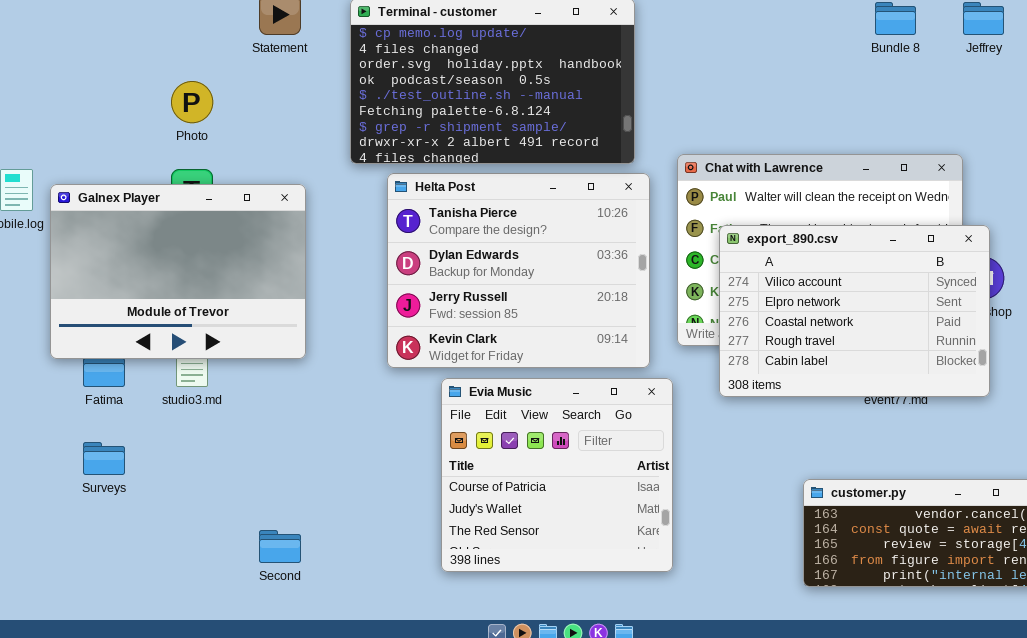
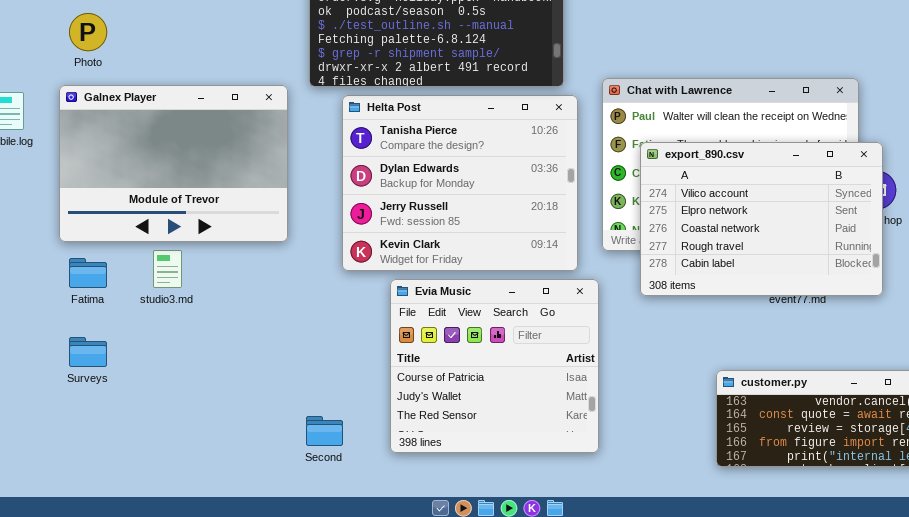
Photo: [171,81,213,123] -> [69,13,107,51], moved
Galnex Player: [50,184,306,359] -> [59,85,288,242], moved
Second: [259,530,301,563] -> [306,416,343,446], moved

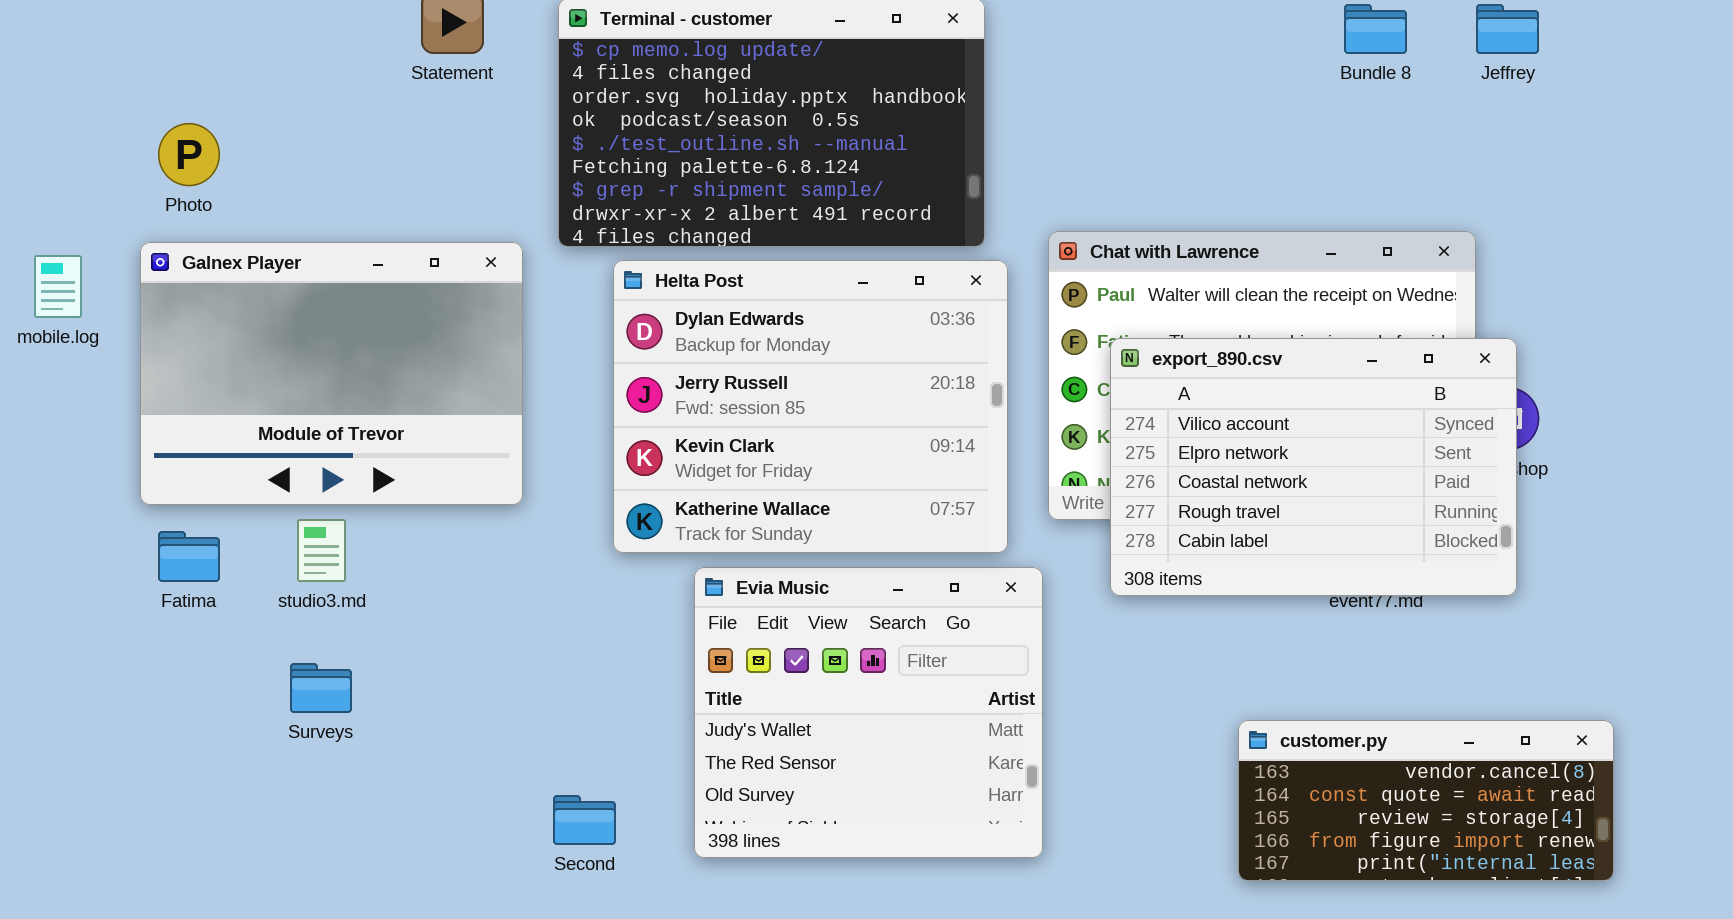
Helta Post: [342,95,578,271] -> [613,260,1008,553], scrolled down 1 row
Evia Music: [390,279,599,453] -> [694,567,1043,858], scrolled down 1 row
Surveys: [69,337,107,367] -> [290,663,352,713], moved

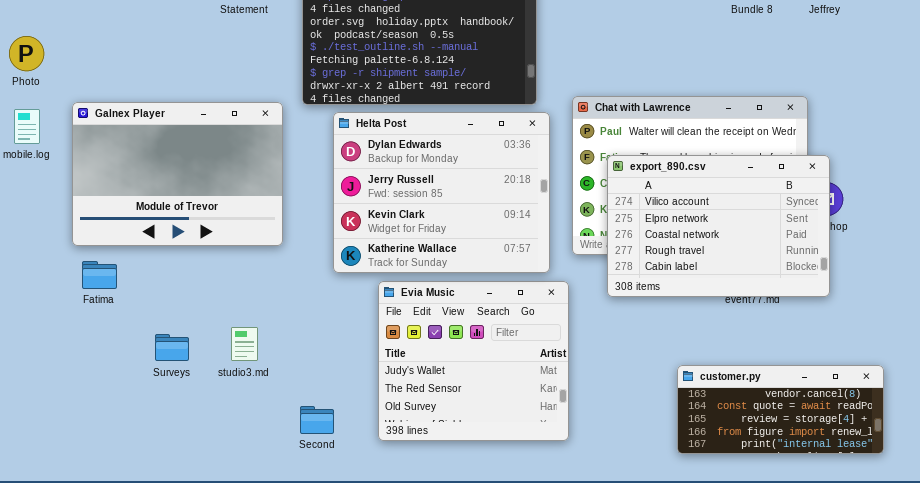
Photo: [158,123,220,186] -> [9,36,44,71], moved
studio3.md: [297,519,346,582] -> [231,327,258,361], moved

